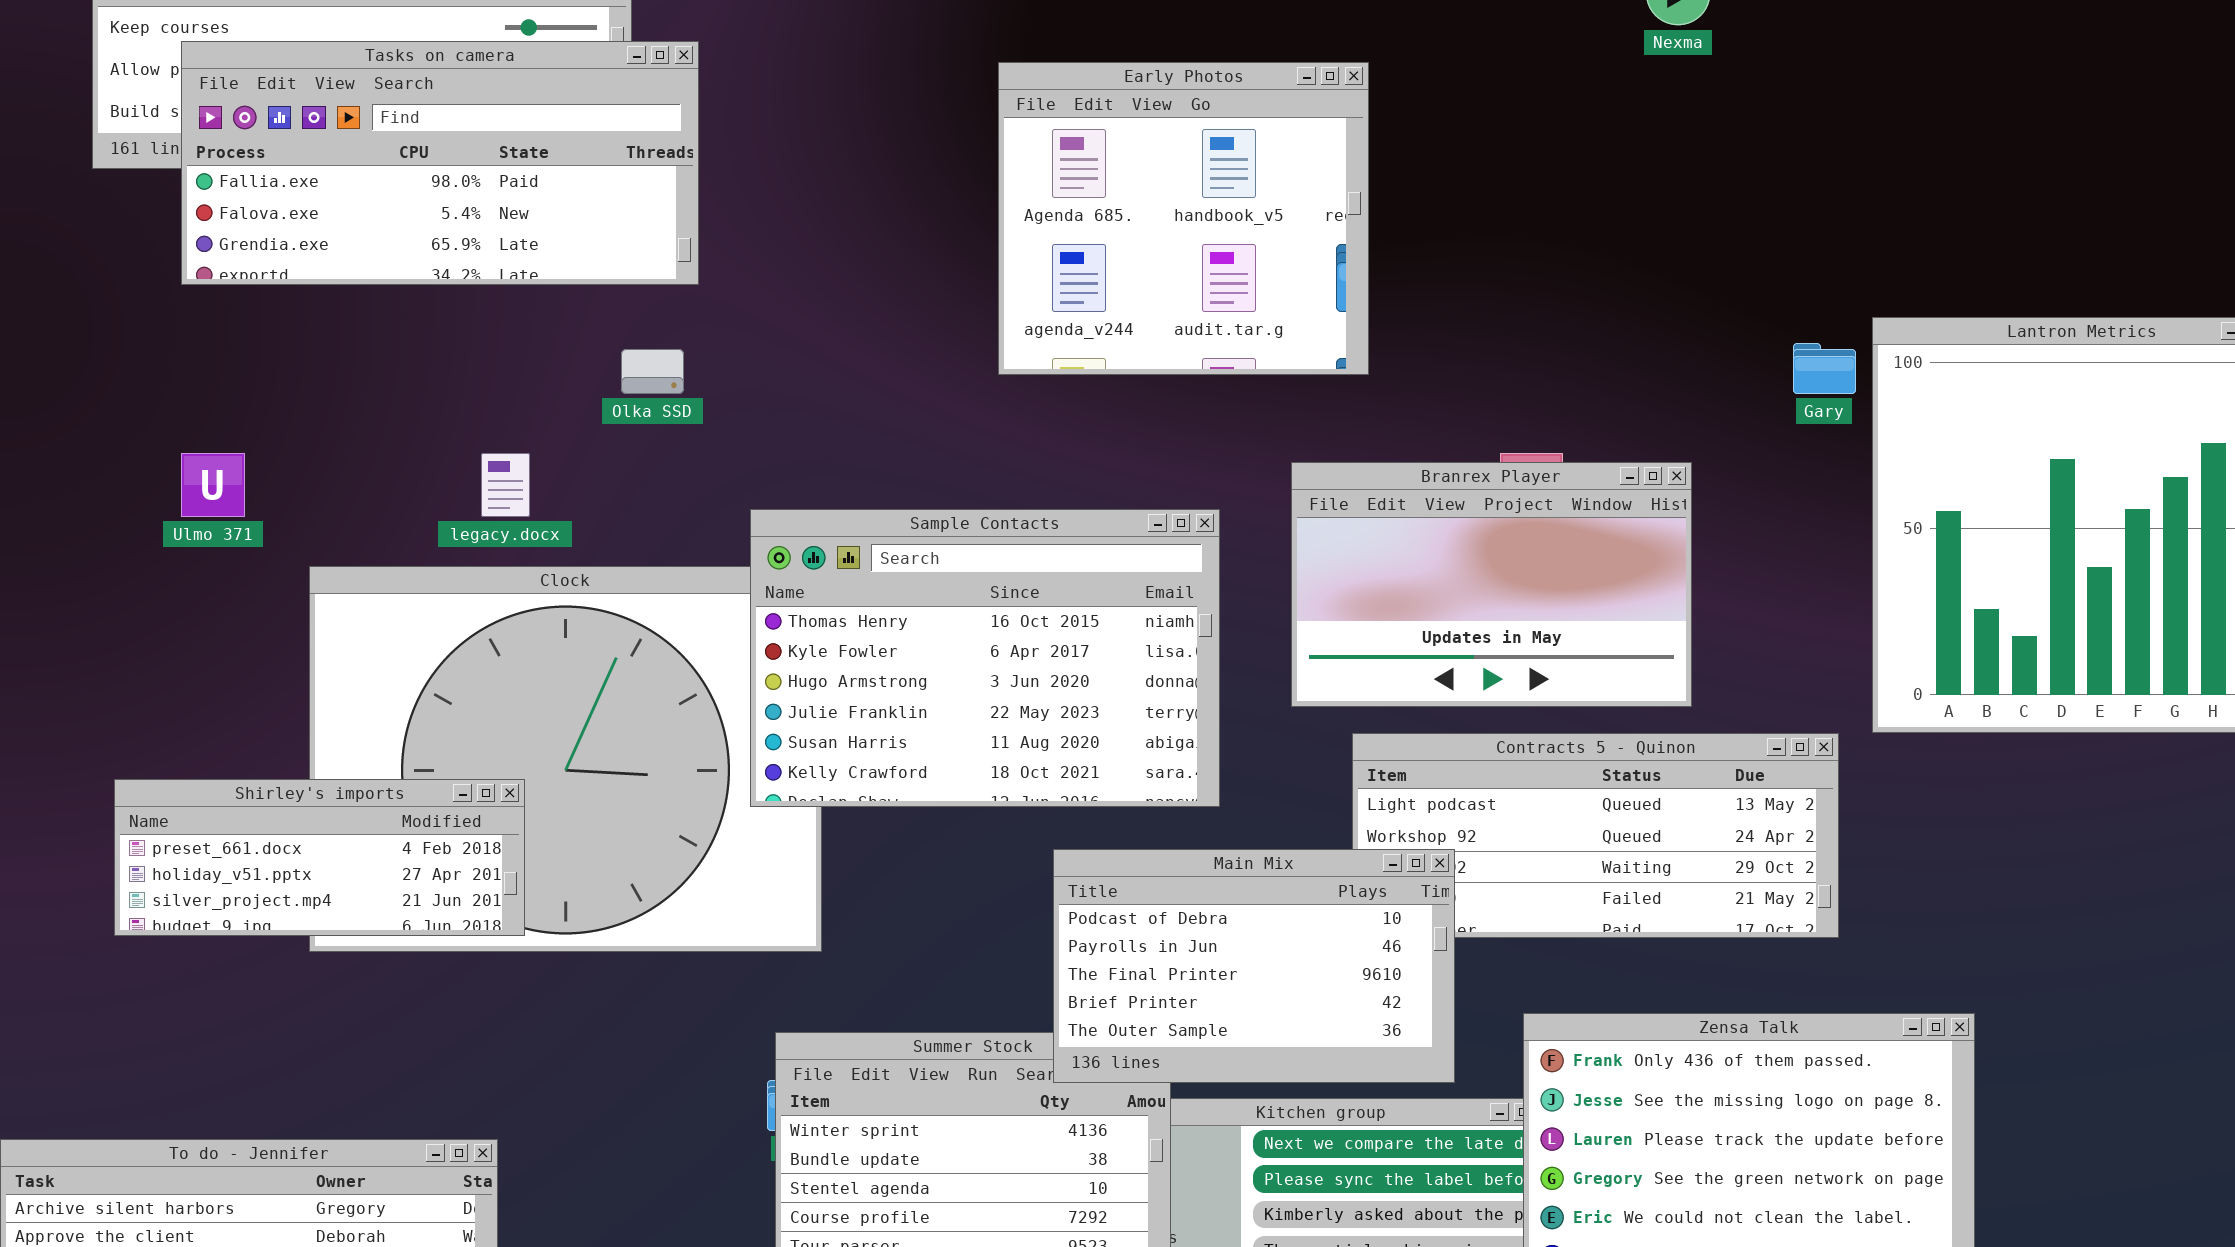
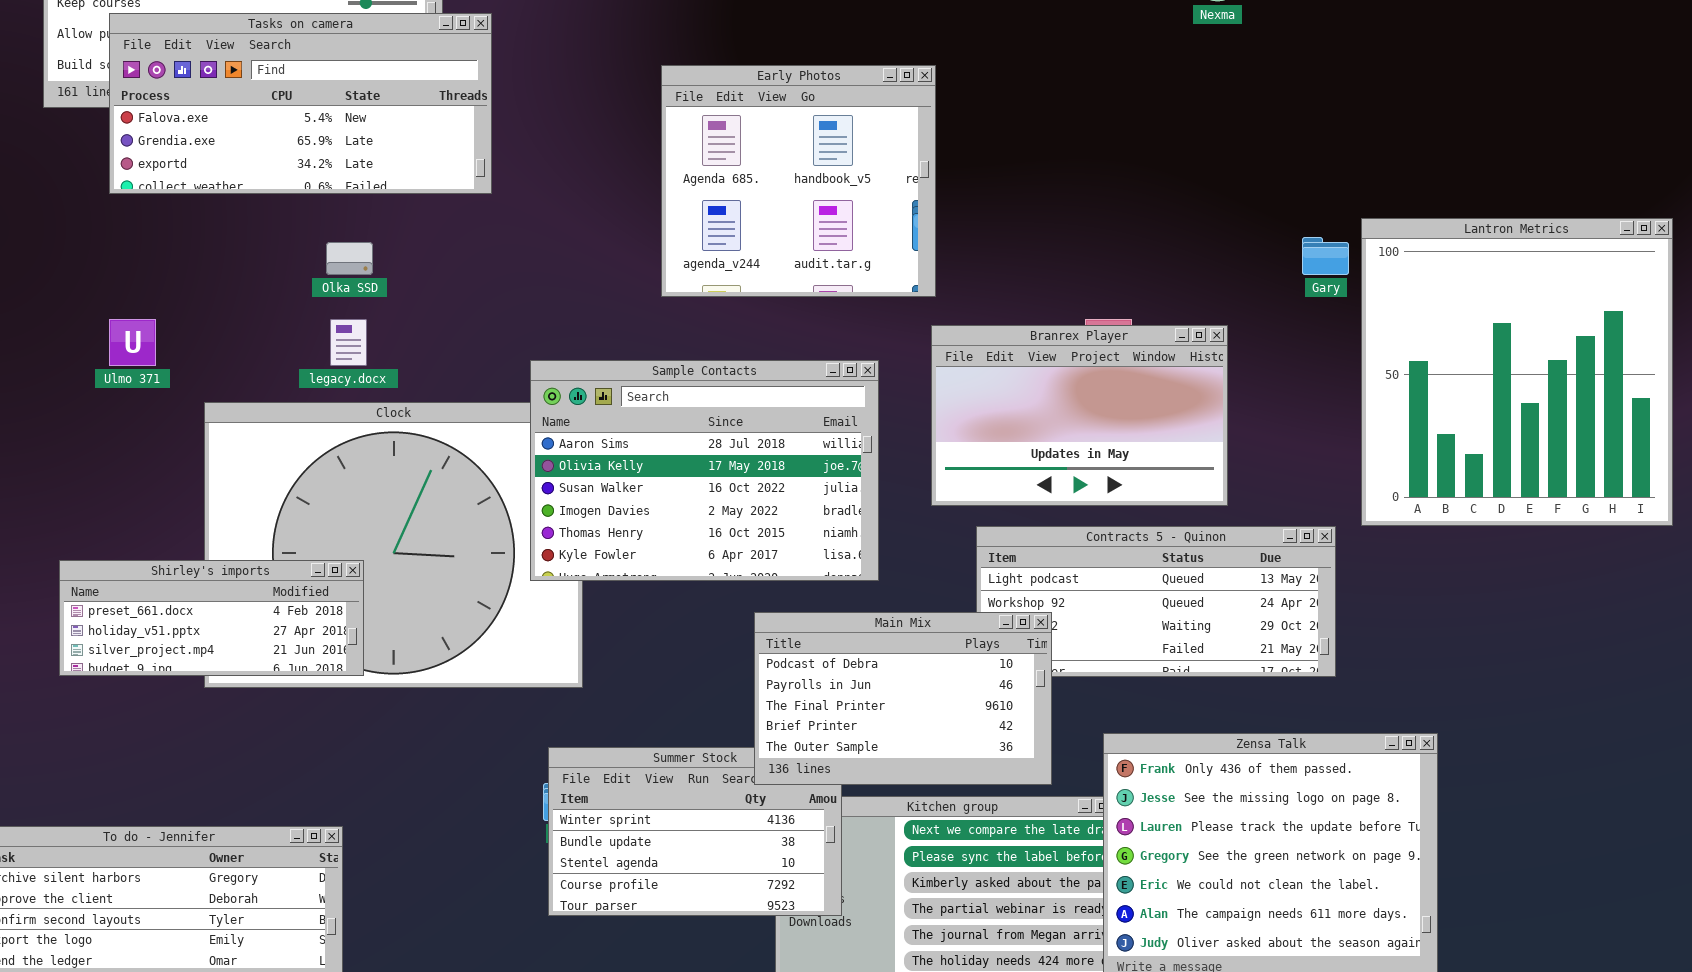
Tasks on camera: [181,41,699,285] -> [109,13,492,194], scrolled down 1 row
Early Photos: [998,62,1369,375] -> [661,65,936,297], moved
Olka SSD: [621,349,684,394] -> [326,242,373,275], moved
Sample Contacts: [750,509,1220,807] -> [530,360,879,581], scrolled up 4 rows

